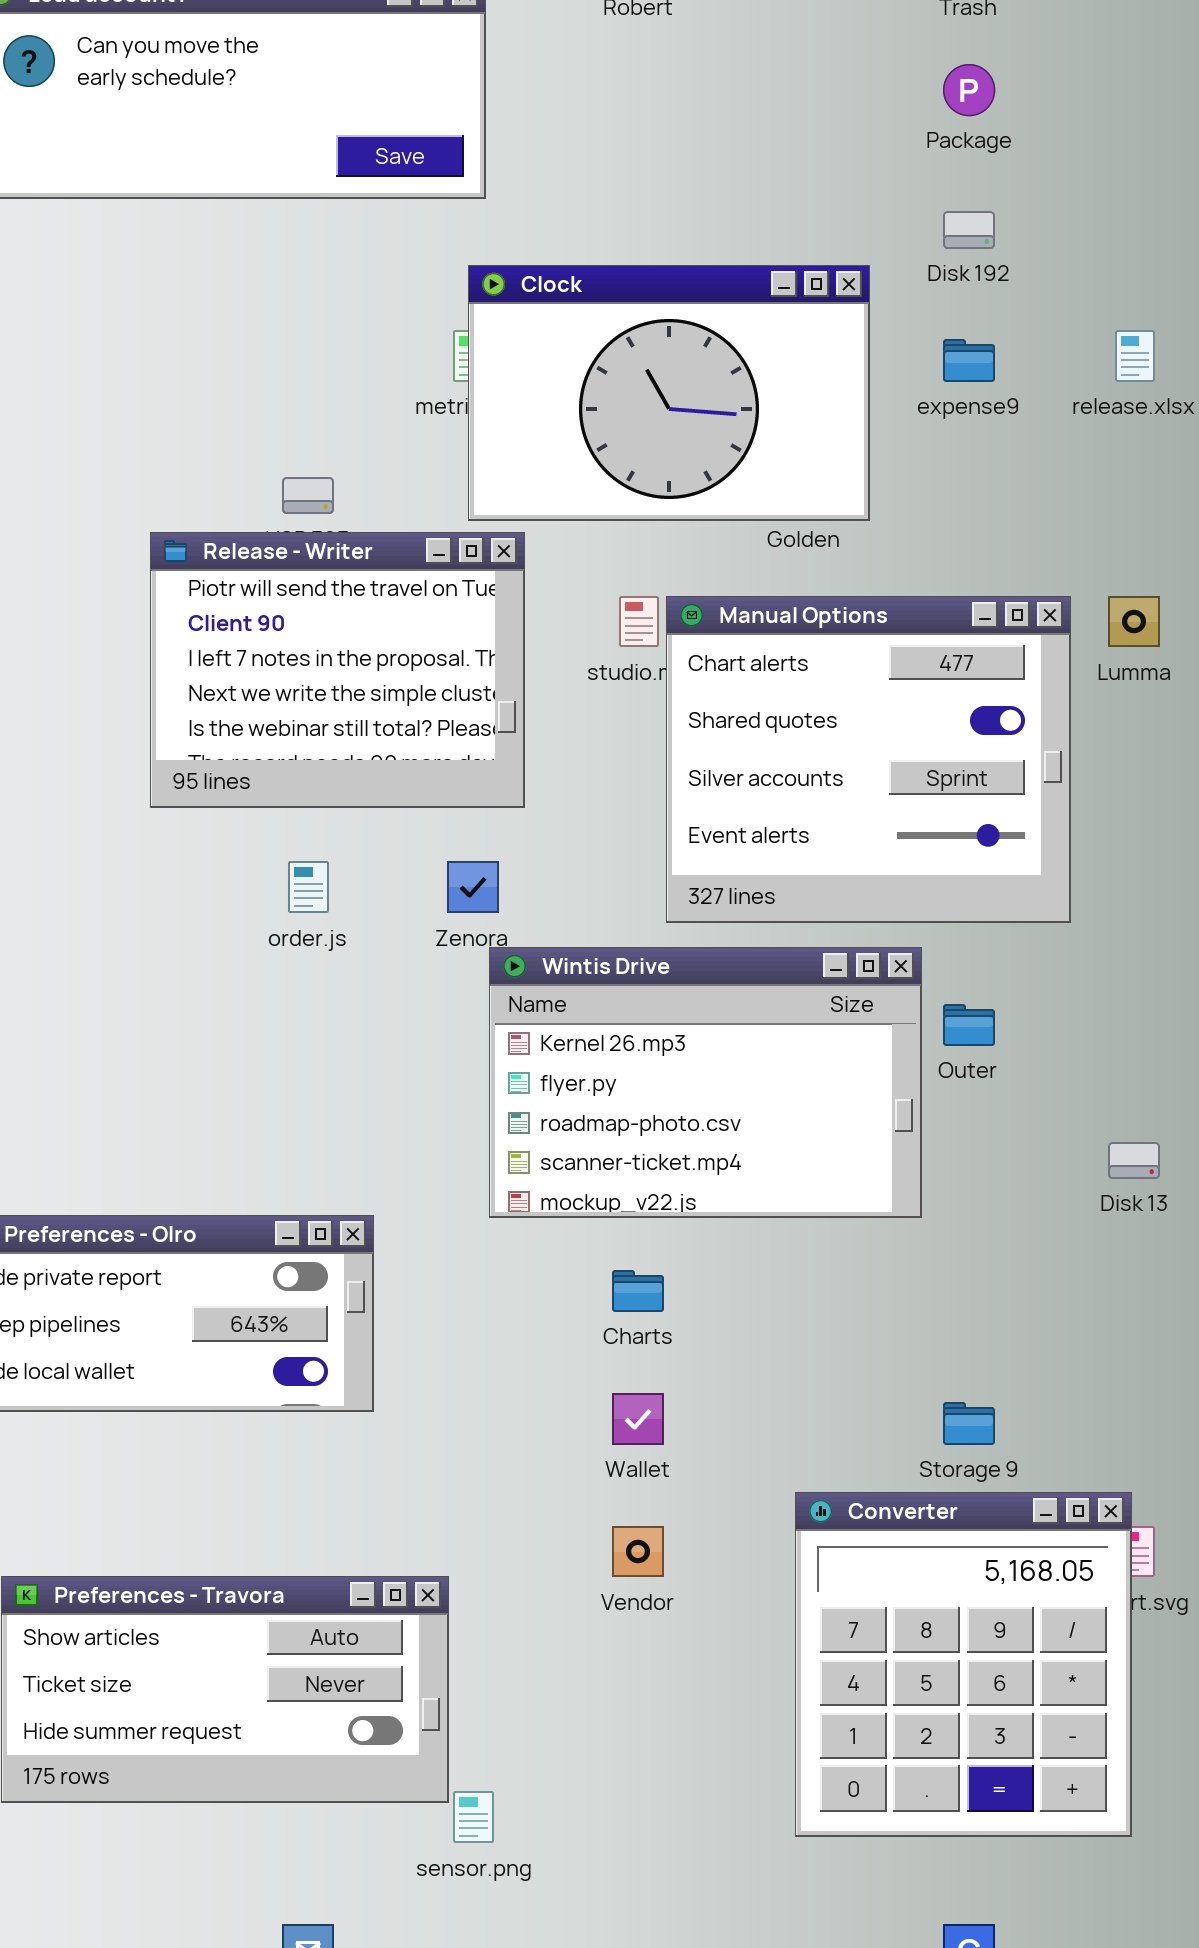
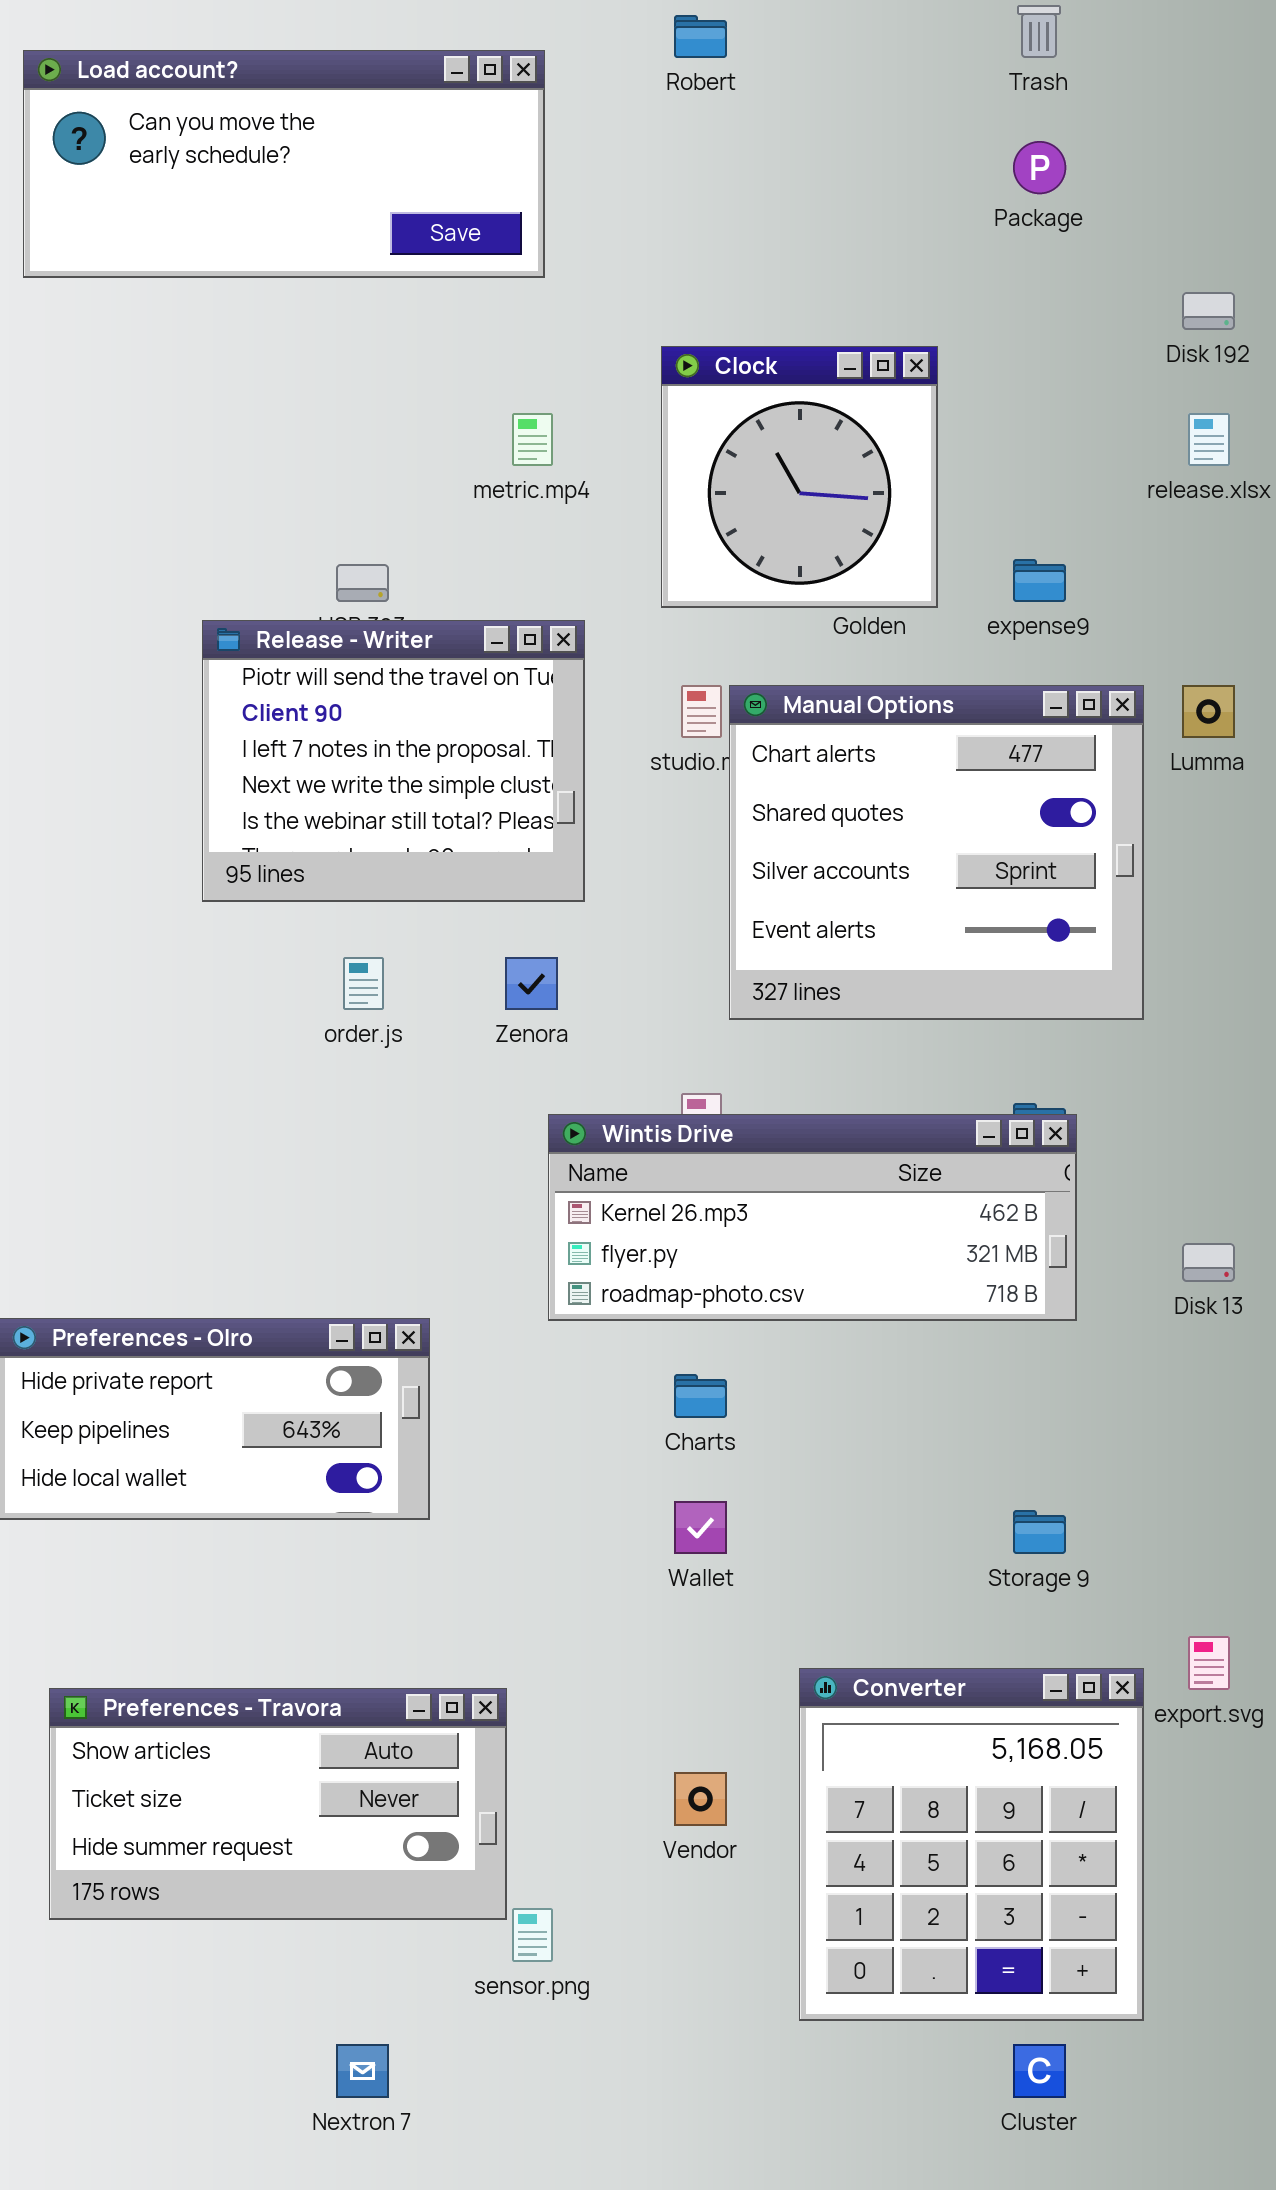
Disk 192: [943,211,995,249] -> [1182,292,1235,330], moved
Clock: [468,265,870,521] -> [661,346,938,608], resized
expense9: [943,339,995,382] -> [1013,559,1066,602], moved
Wintis Drive: [489,947,922,1218] -> [548,1114,1077,1321], resized
Converter: [795,1492,1132,1837] -> [799,1668,1144,2021], moved
Vendor: [612,1526,664,1577] -> [674,1772,727,1826], moved

